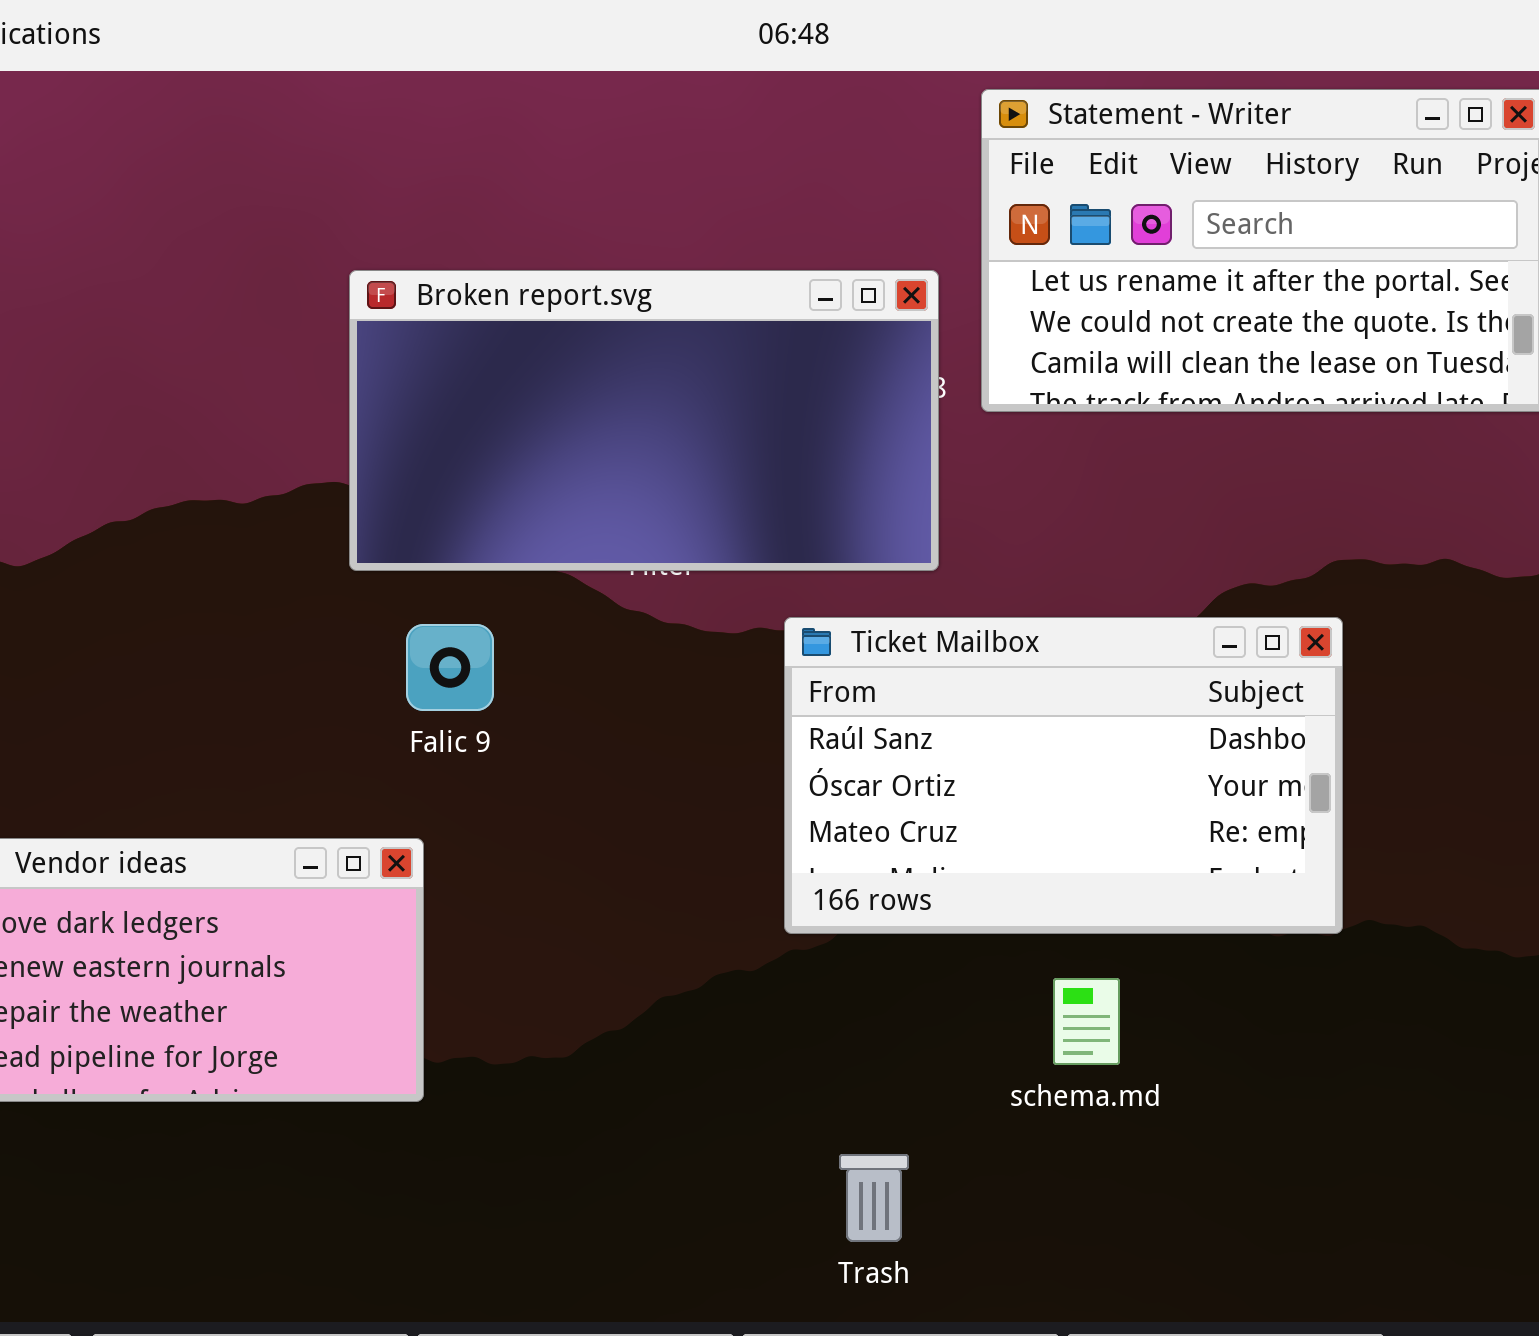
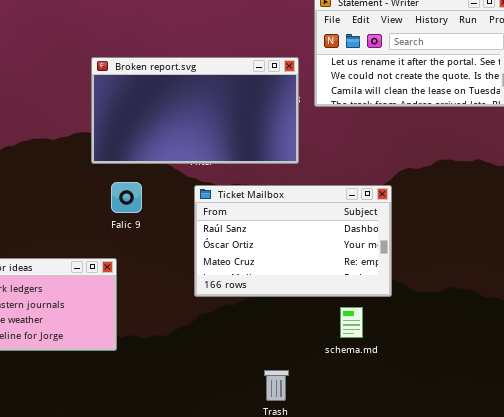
Ticket Mailbox: [784,617,1343,934] -> [194,185,392,297], moved

